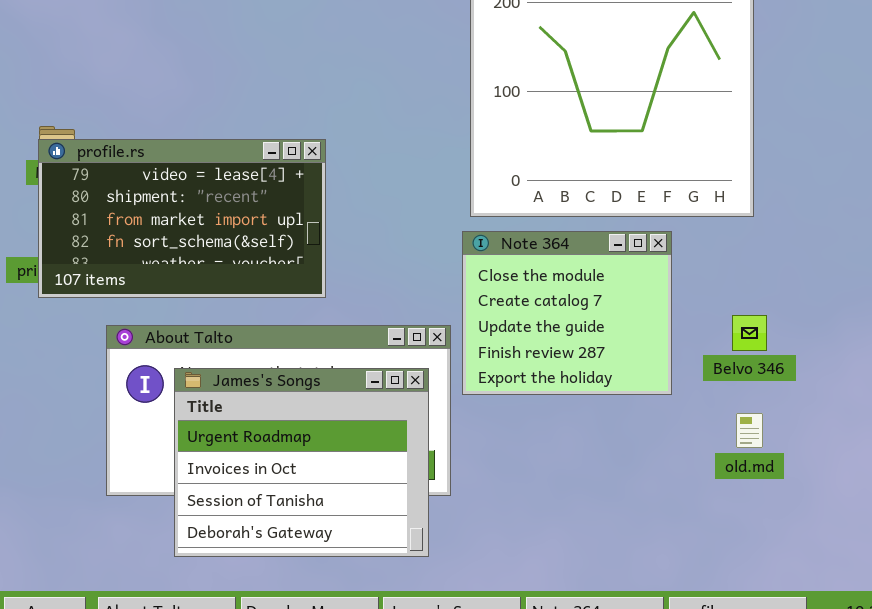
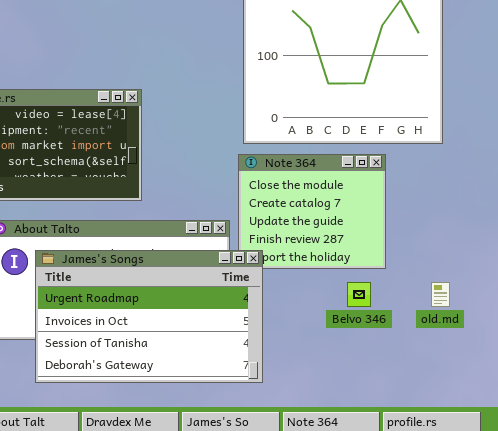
Belvo 346: [732,315,767,351] -> [347,282,371,307], moved
James's Songs: [174,368,429,557] -> [35,250,263,383], resized

